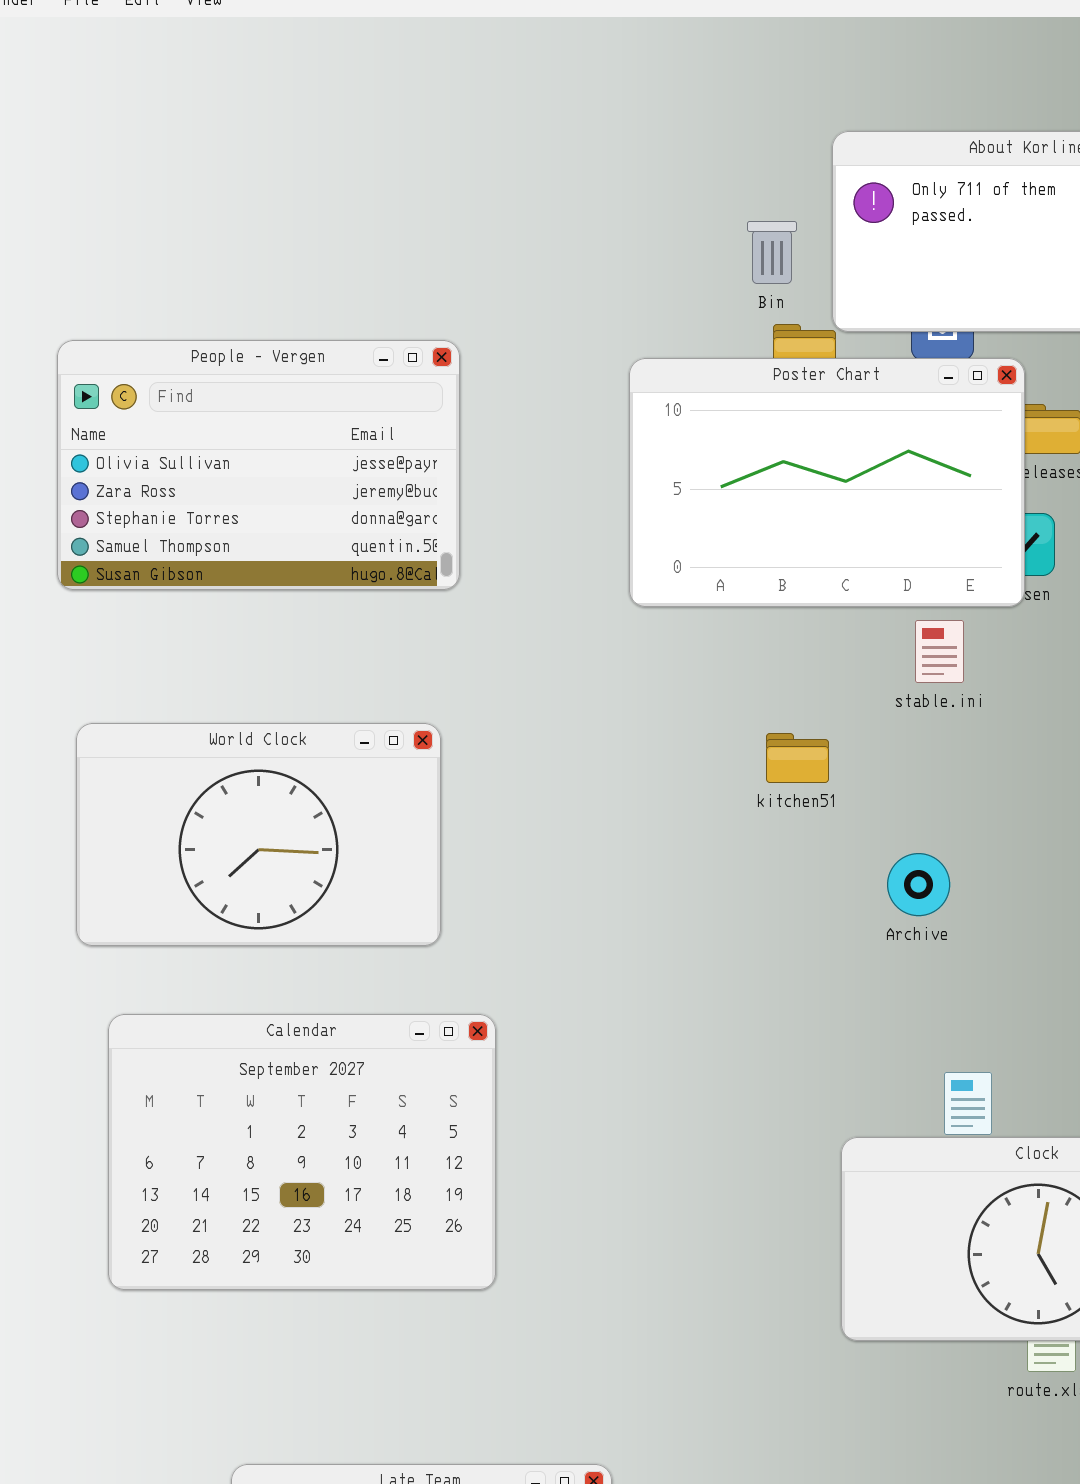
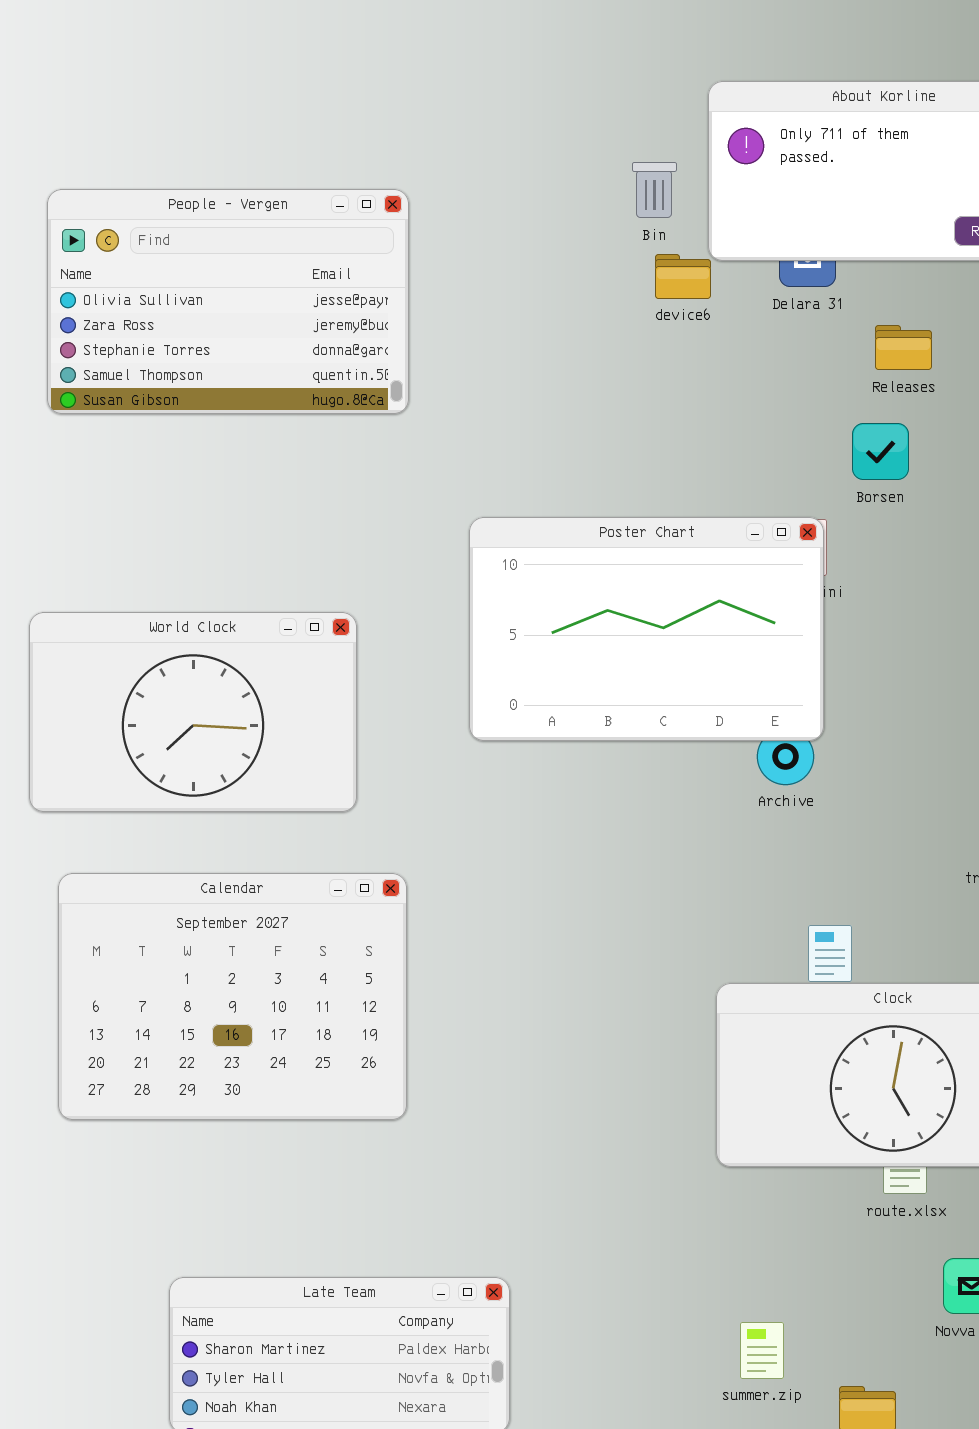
People - Vergen: [57,340,460,590] -> [47,189,409,414], moved
Poster Chart: [629,358,1025,607] -> [469,517,824,741], moved

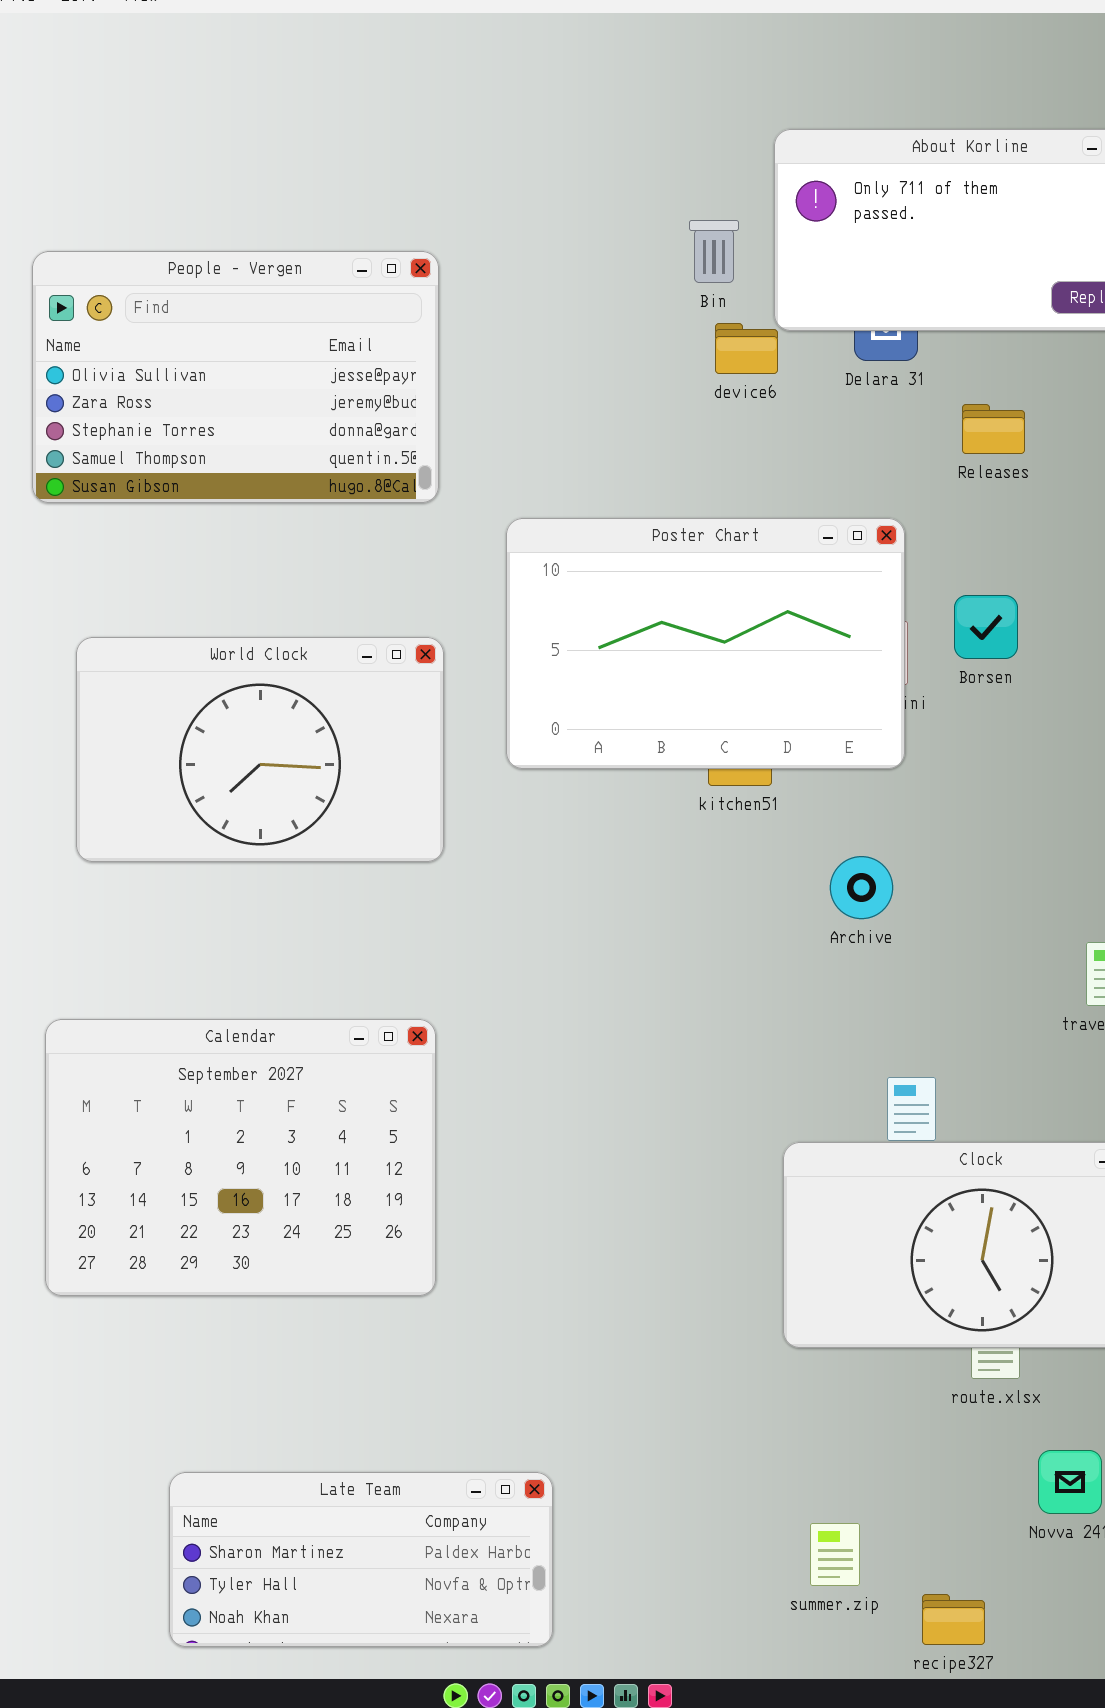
Borsen: [852,423,909,480] -> [954,595,1018,659], moved
Poster Chart: [469,517,824,741] -> [506,518,905,769], moved
World Clock: [29,612,357,812] -> [76,637,444,862], moved

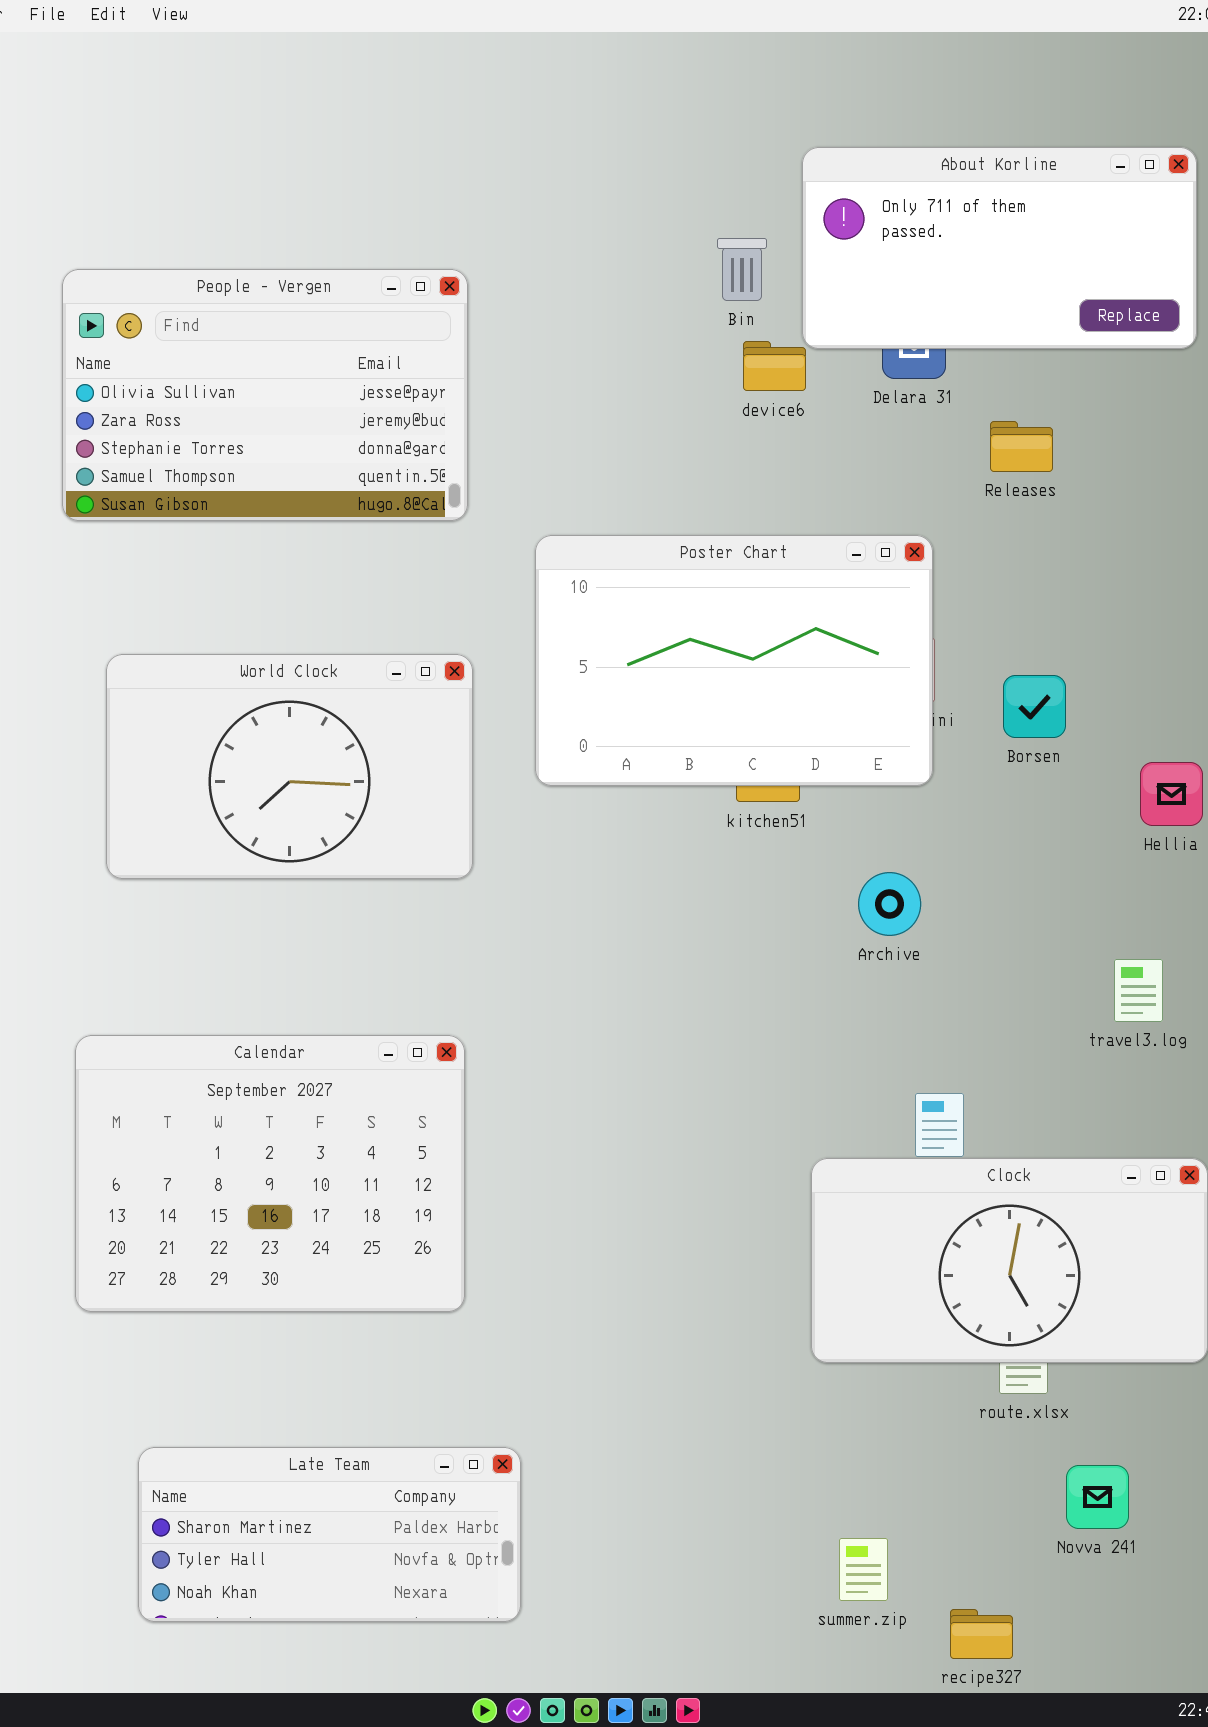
Borsen: [954,595,1018,659] -> [1003,675,1066,738], moved
Late Team: [169,1472,553,1647] -> [138,1447,521,1622], moved

